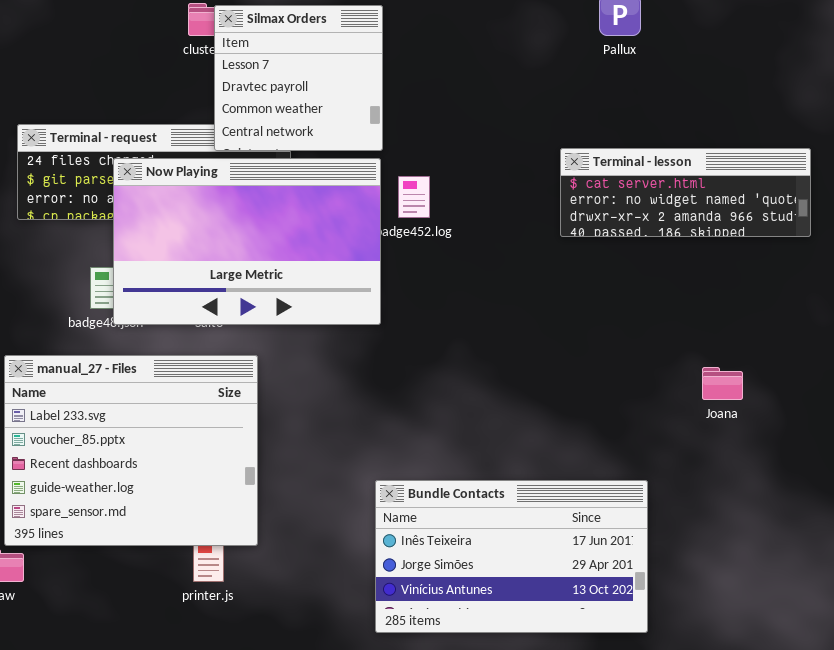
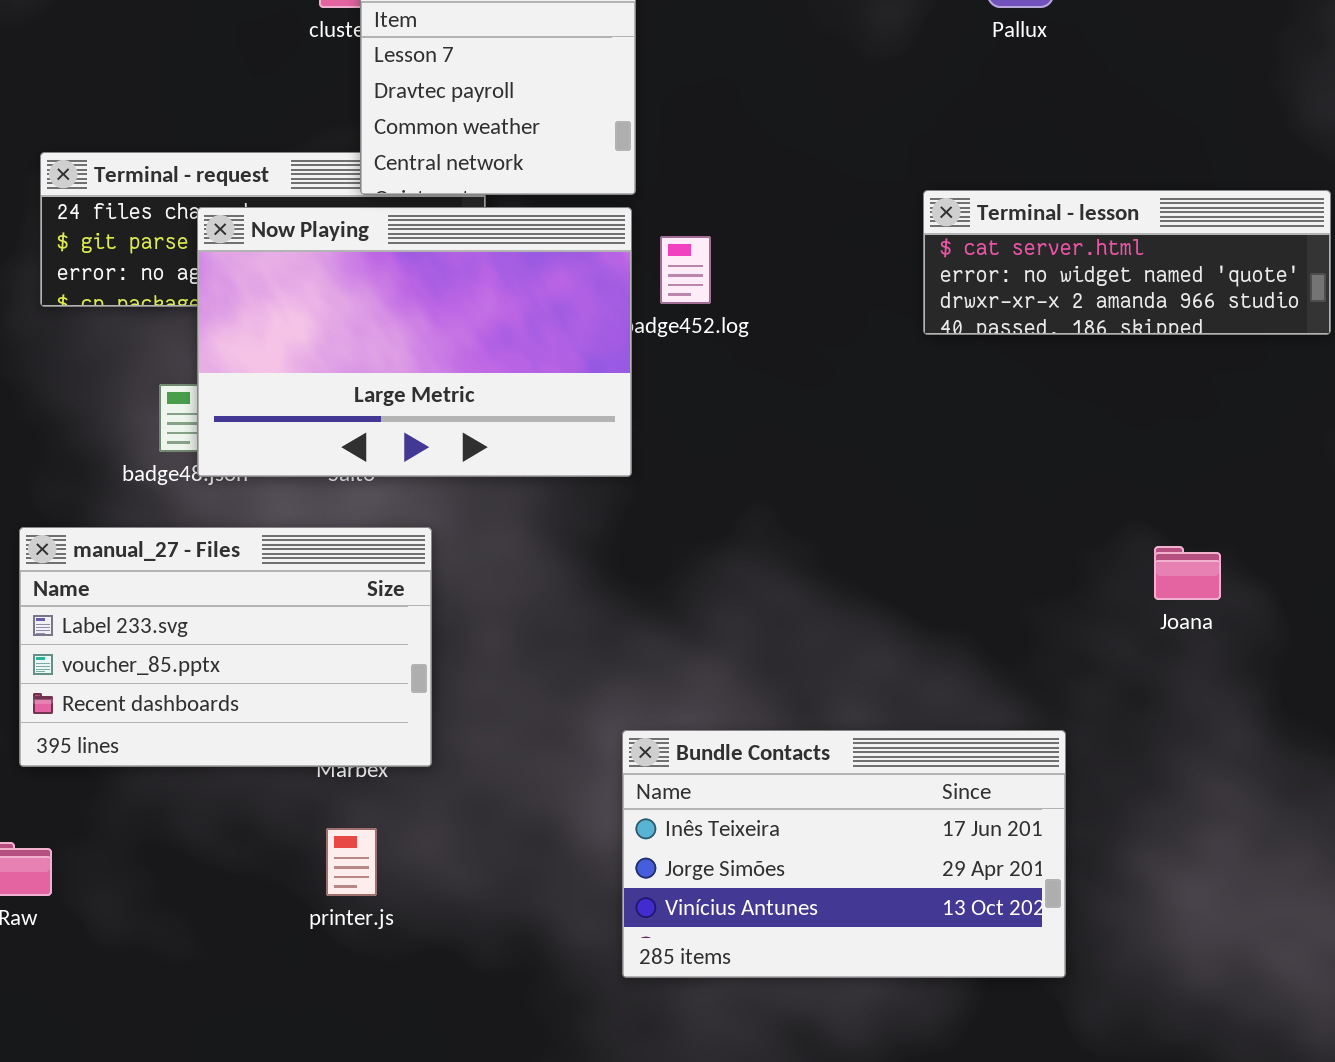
manual_27 - Files: [4,355,258,546] -> [19,527,432,767], resized

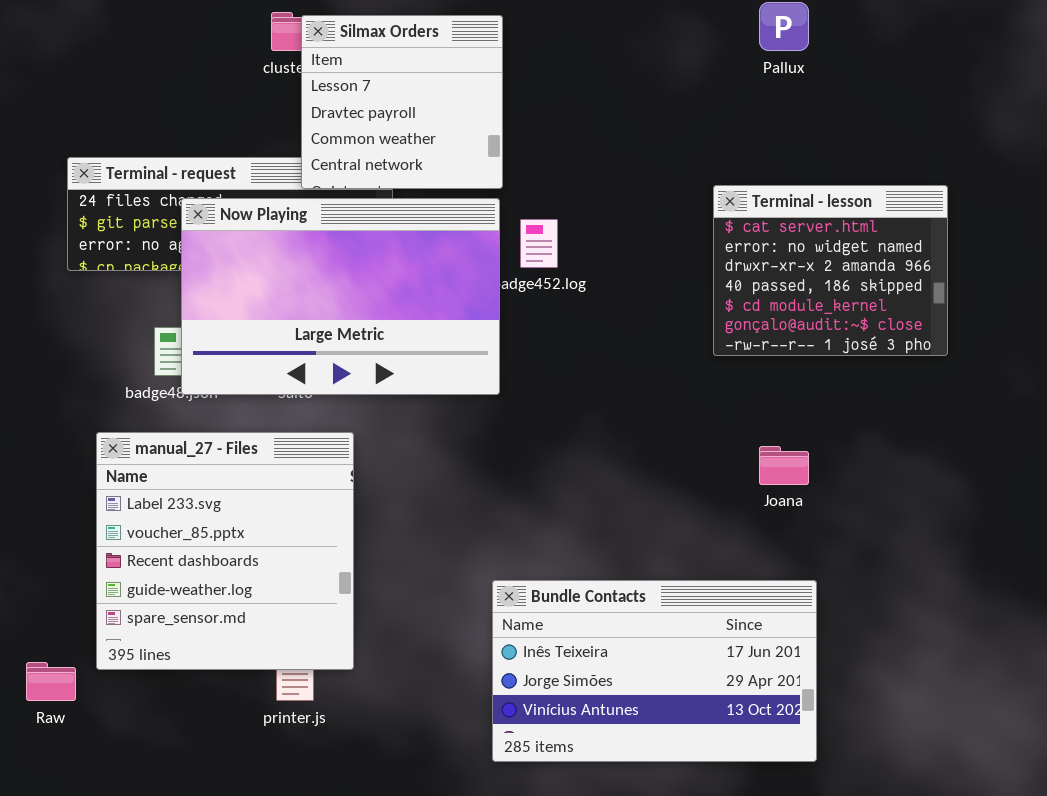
Terminal - lesson: [923,190,1331,335] -> [713,185,948,356], resized
manual_27 - Files: [19,527,432,767] -> [96,432,354,670], resized
Joana: [1154,546,1221,600] -> [759,446,809,485], moved

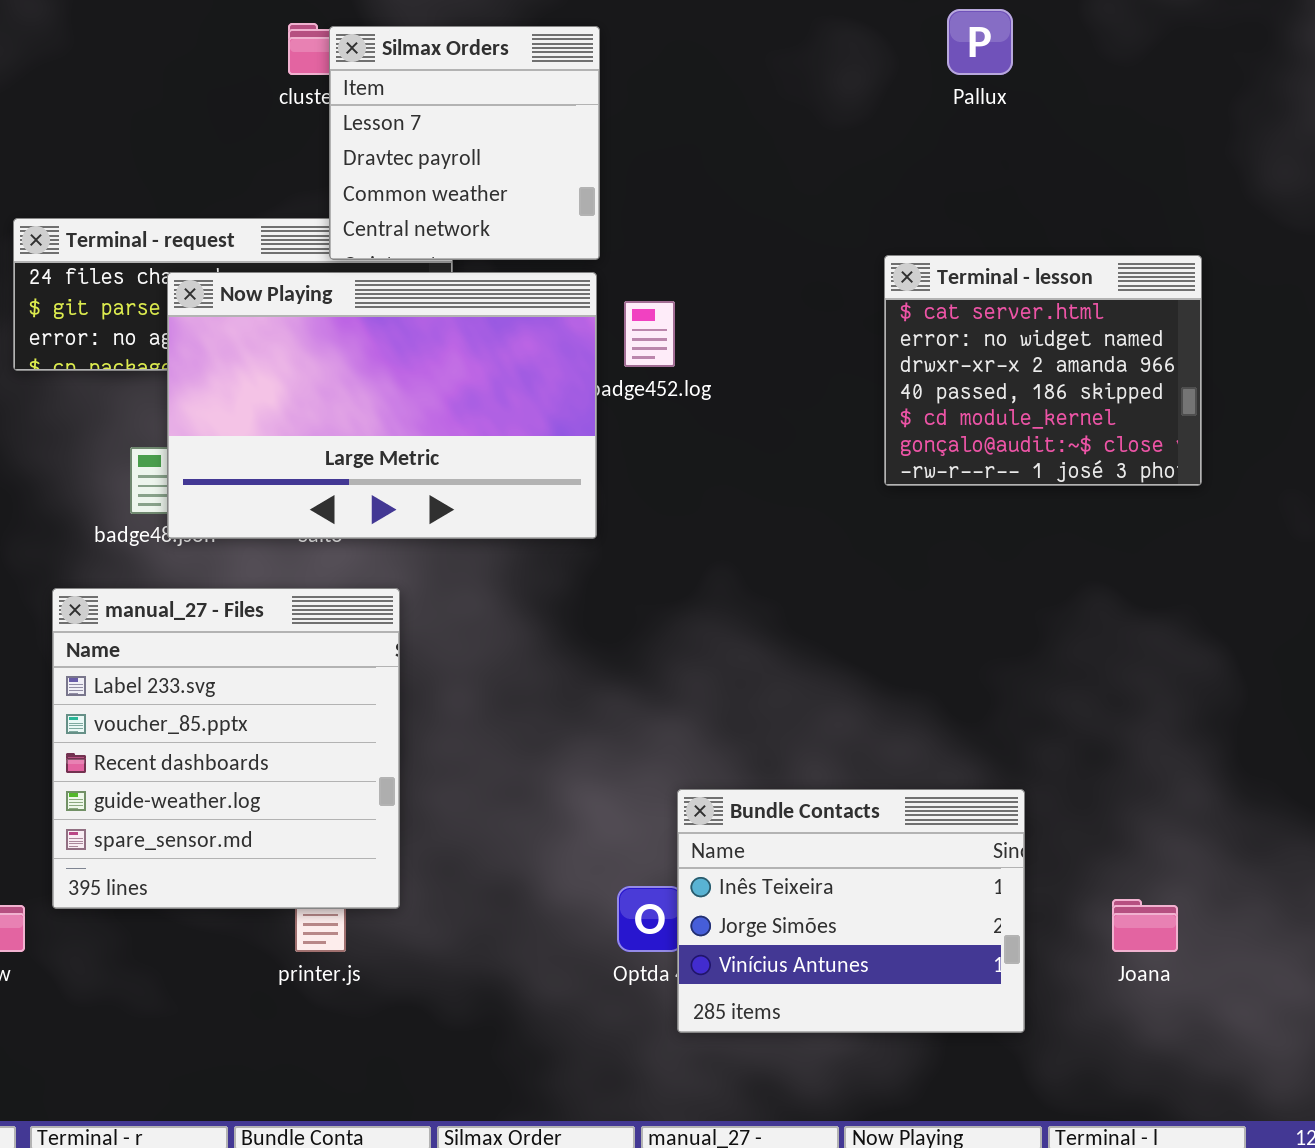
Joana: [759,446,809,485] -> [1112,899,1178,952], moved
Bundle Contacts: [492,580,817,762] -> [677,789,1025,1033], resized

